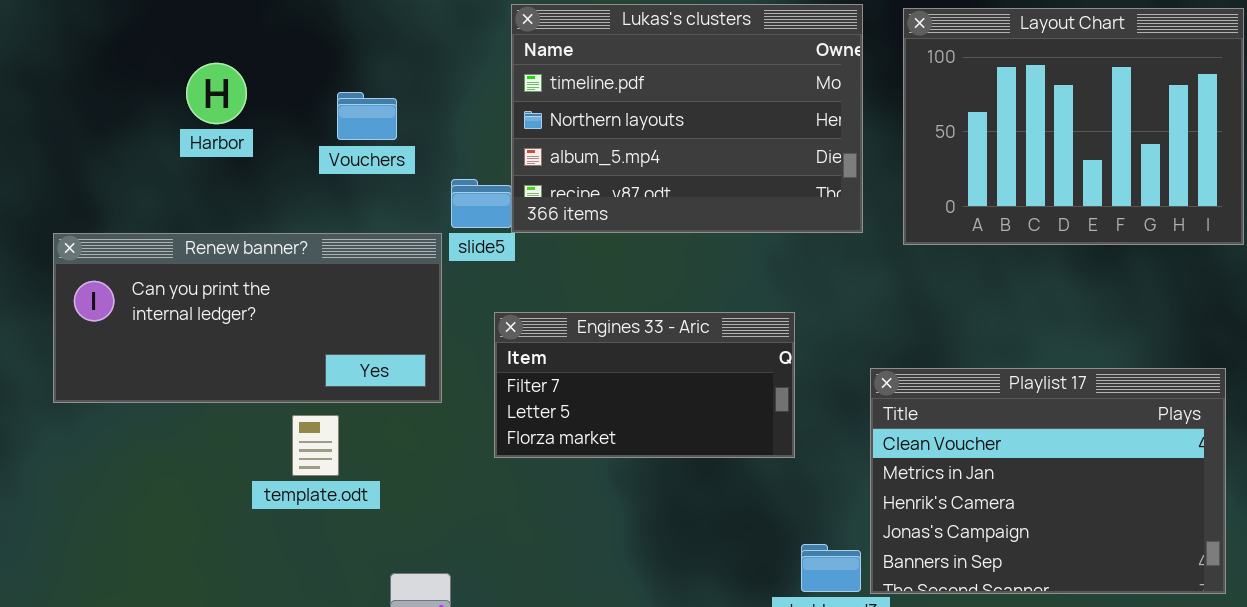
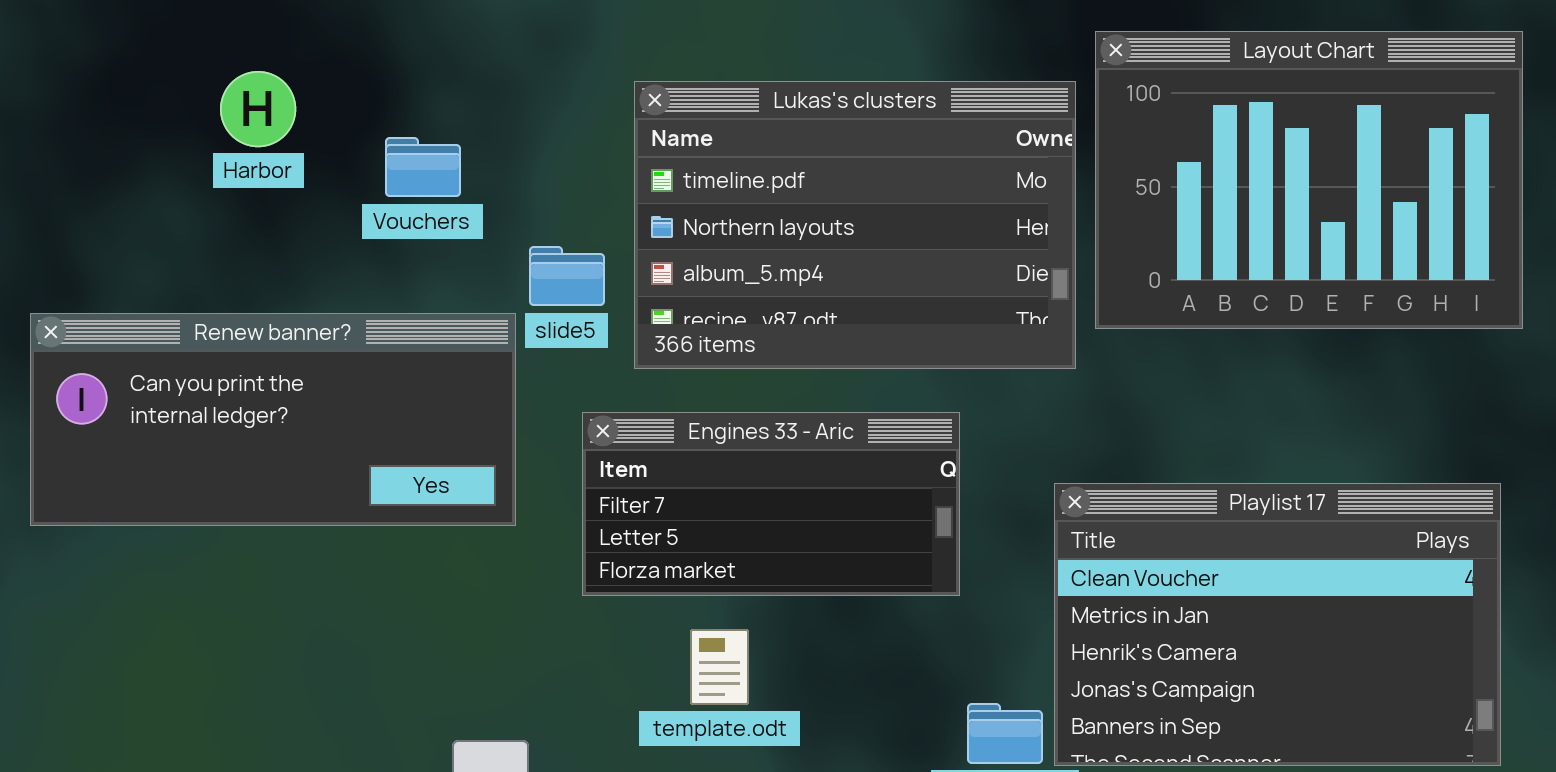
Lukas's clusters: [511,4,863,233] -> [634,81,1076,369], moved
Harbor: [186,63,247,124] -> [220,71,296,147], moved
template.odt: [292,415,339,476] -> [690,629,749,705], moved

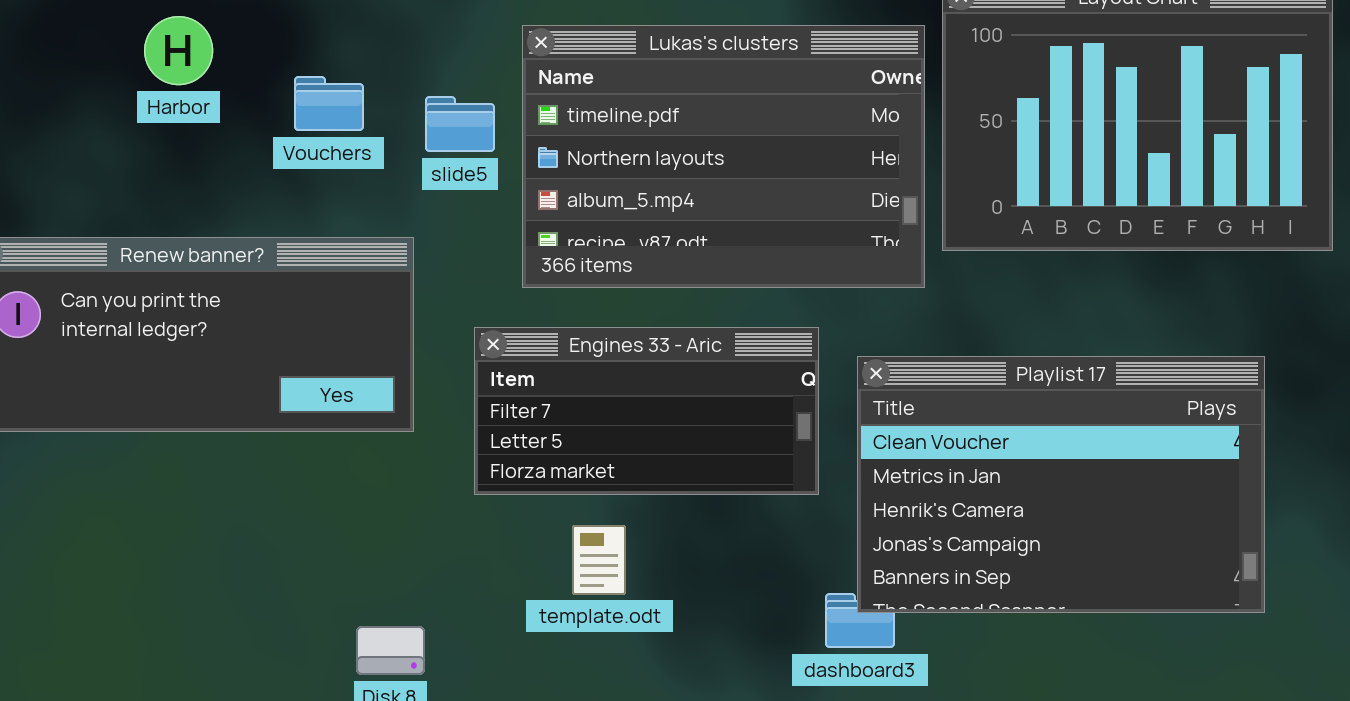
slide5: [529,246,605,306] -> [425,96,495,152], moved
Playlist 17: [1054,483,1501,766] -> [857,356,1265,613], moved

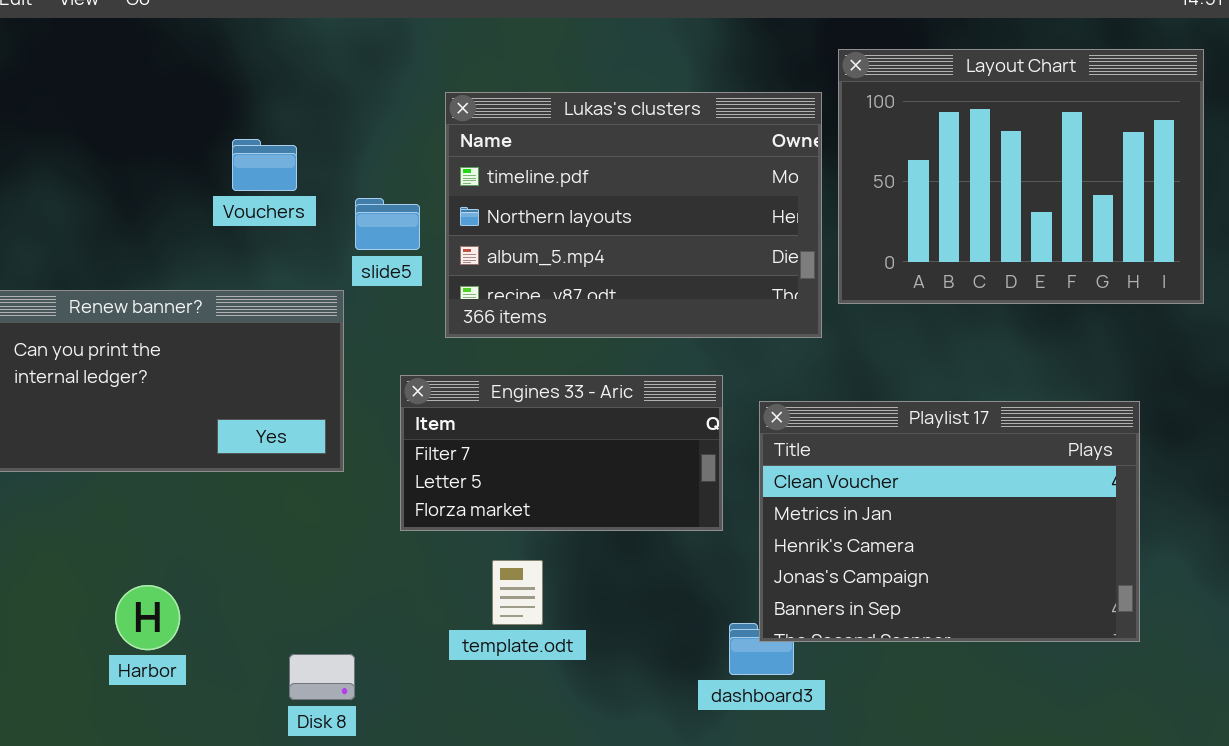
Harbor: [144,16,213,85] -> [115,585,180,650], moved
slide5: [425,96,495,152] -> [355,198,420,250], moved

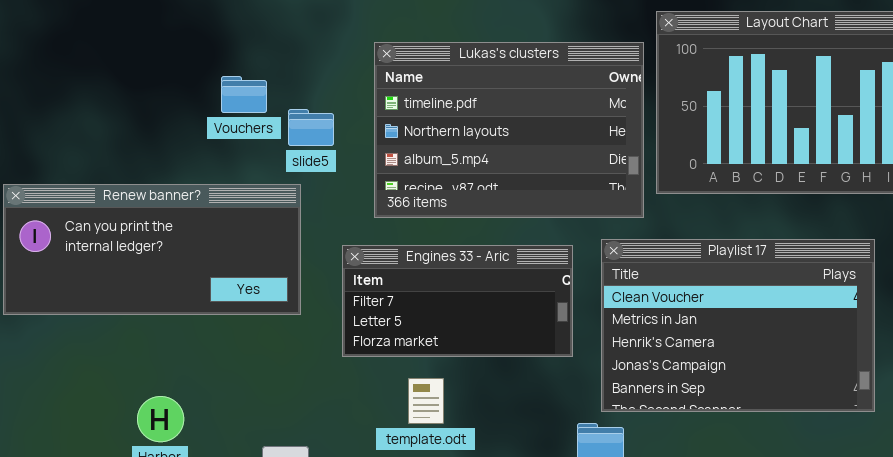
slide5: [355,198,420,250] -> [288,109,334,146], moved
Playlist 17: [759,401,1140,642] -> [601,239,875,412], moved

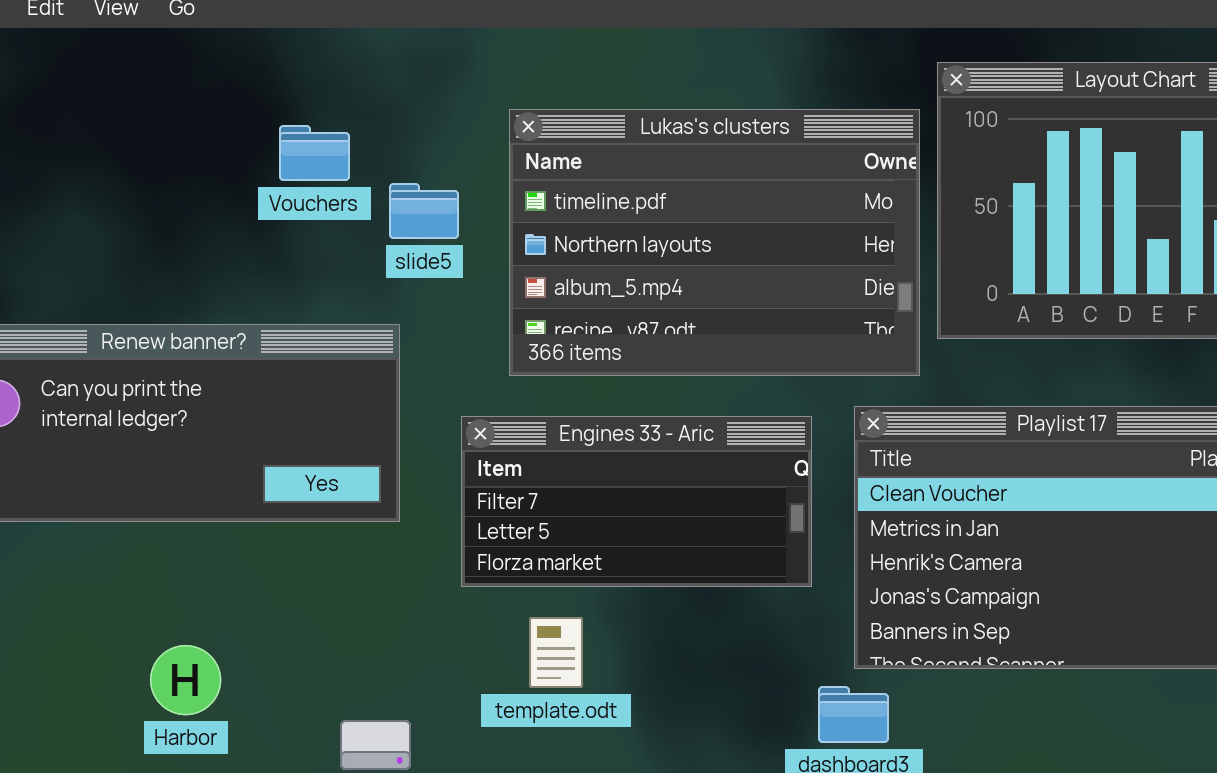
Vouchers: [221,76,267,113] -> [279,125,350,181], moved
slide5: [288,109,334,146] -> [389,183,459,239], moved
template.odt: [408,378,444,424] -> [529,617,583,688], moved

